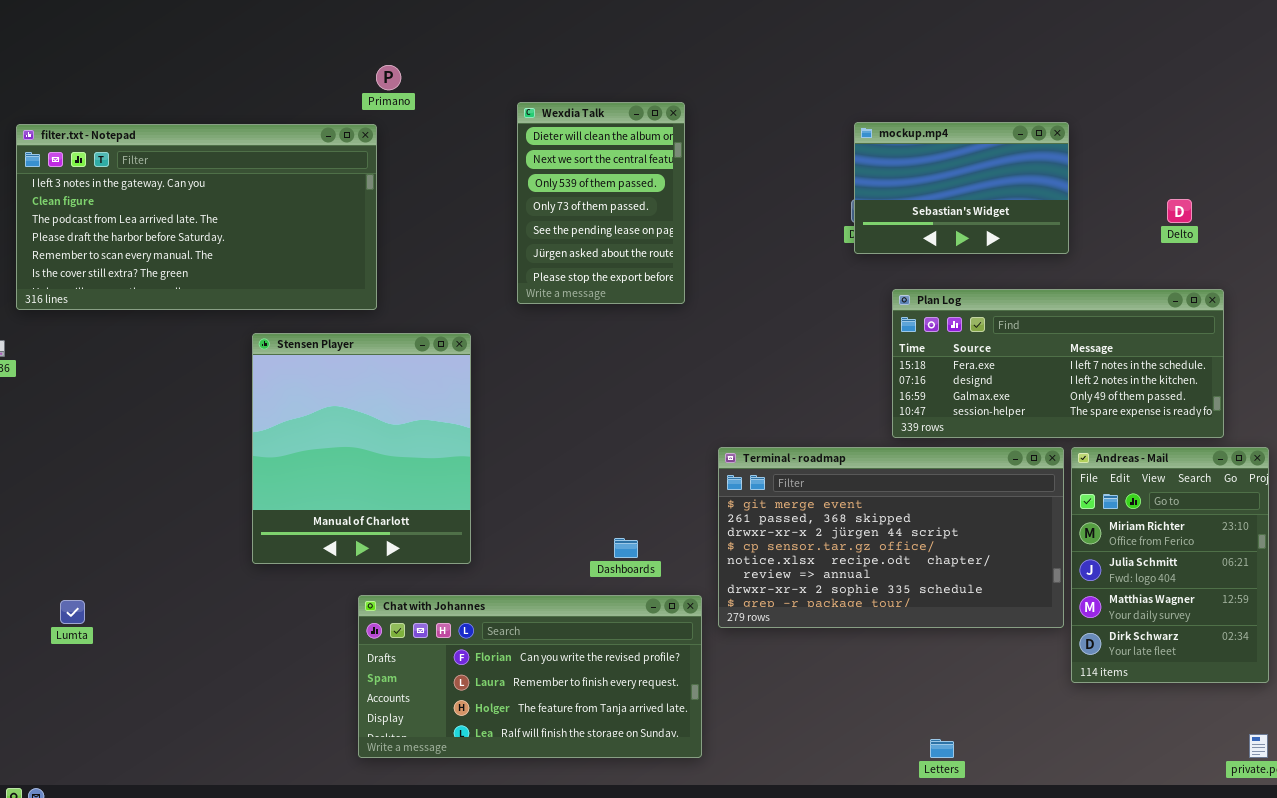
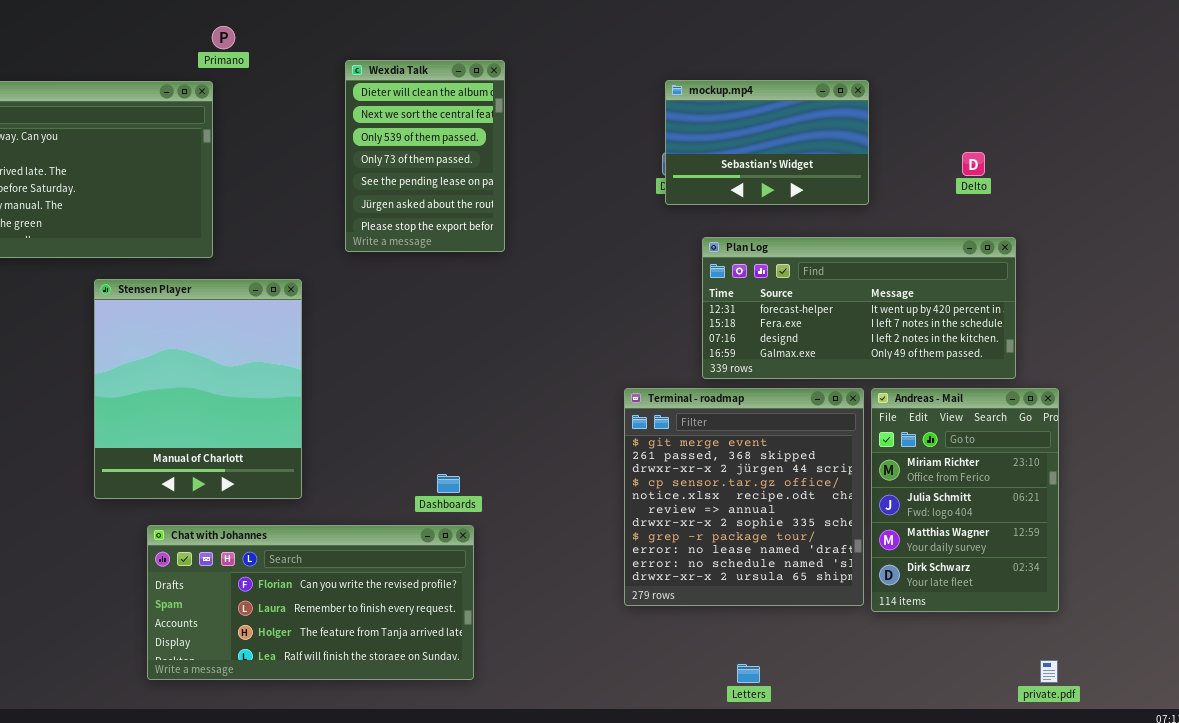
Plan Log: [892,289,1224,438] -> [702,237,1016,379], scrolled up 1 row
Terminal - roadmap: [718,447,1064,628] -> [624,388,864,606], resized
Chat with Johannes: [358,595,702,758] -> [147,525,474,680], moved

